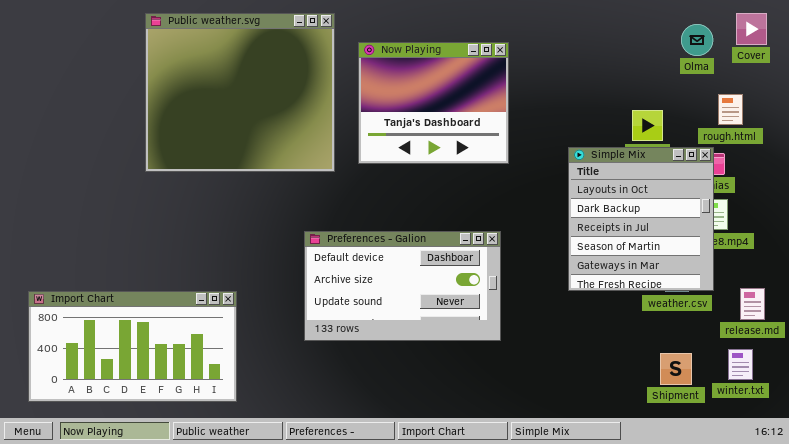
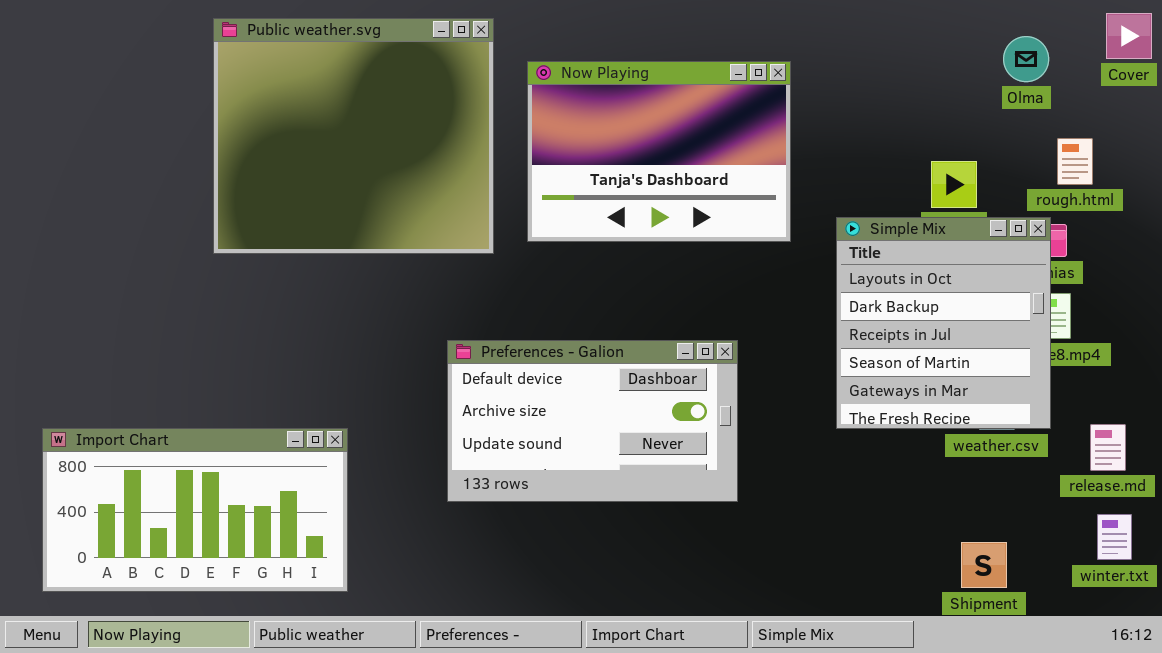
Cover: [736,13,767,45] -> [1106,13,1152,59], moved
Now Playing: [358,42,509,164] -> [527,61,791,242], resized
winter.txt: [728,349,753,380] -> [1097,514,1132,560], moved
Shipment: [660,353,692,385] -> [961,542,1007,588], moved

